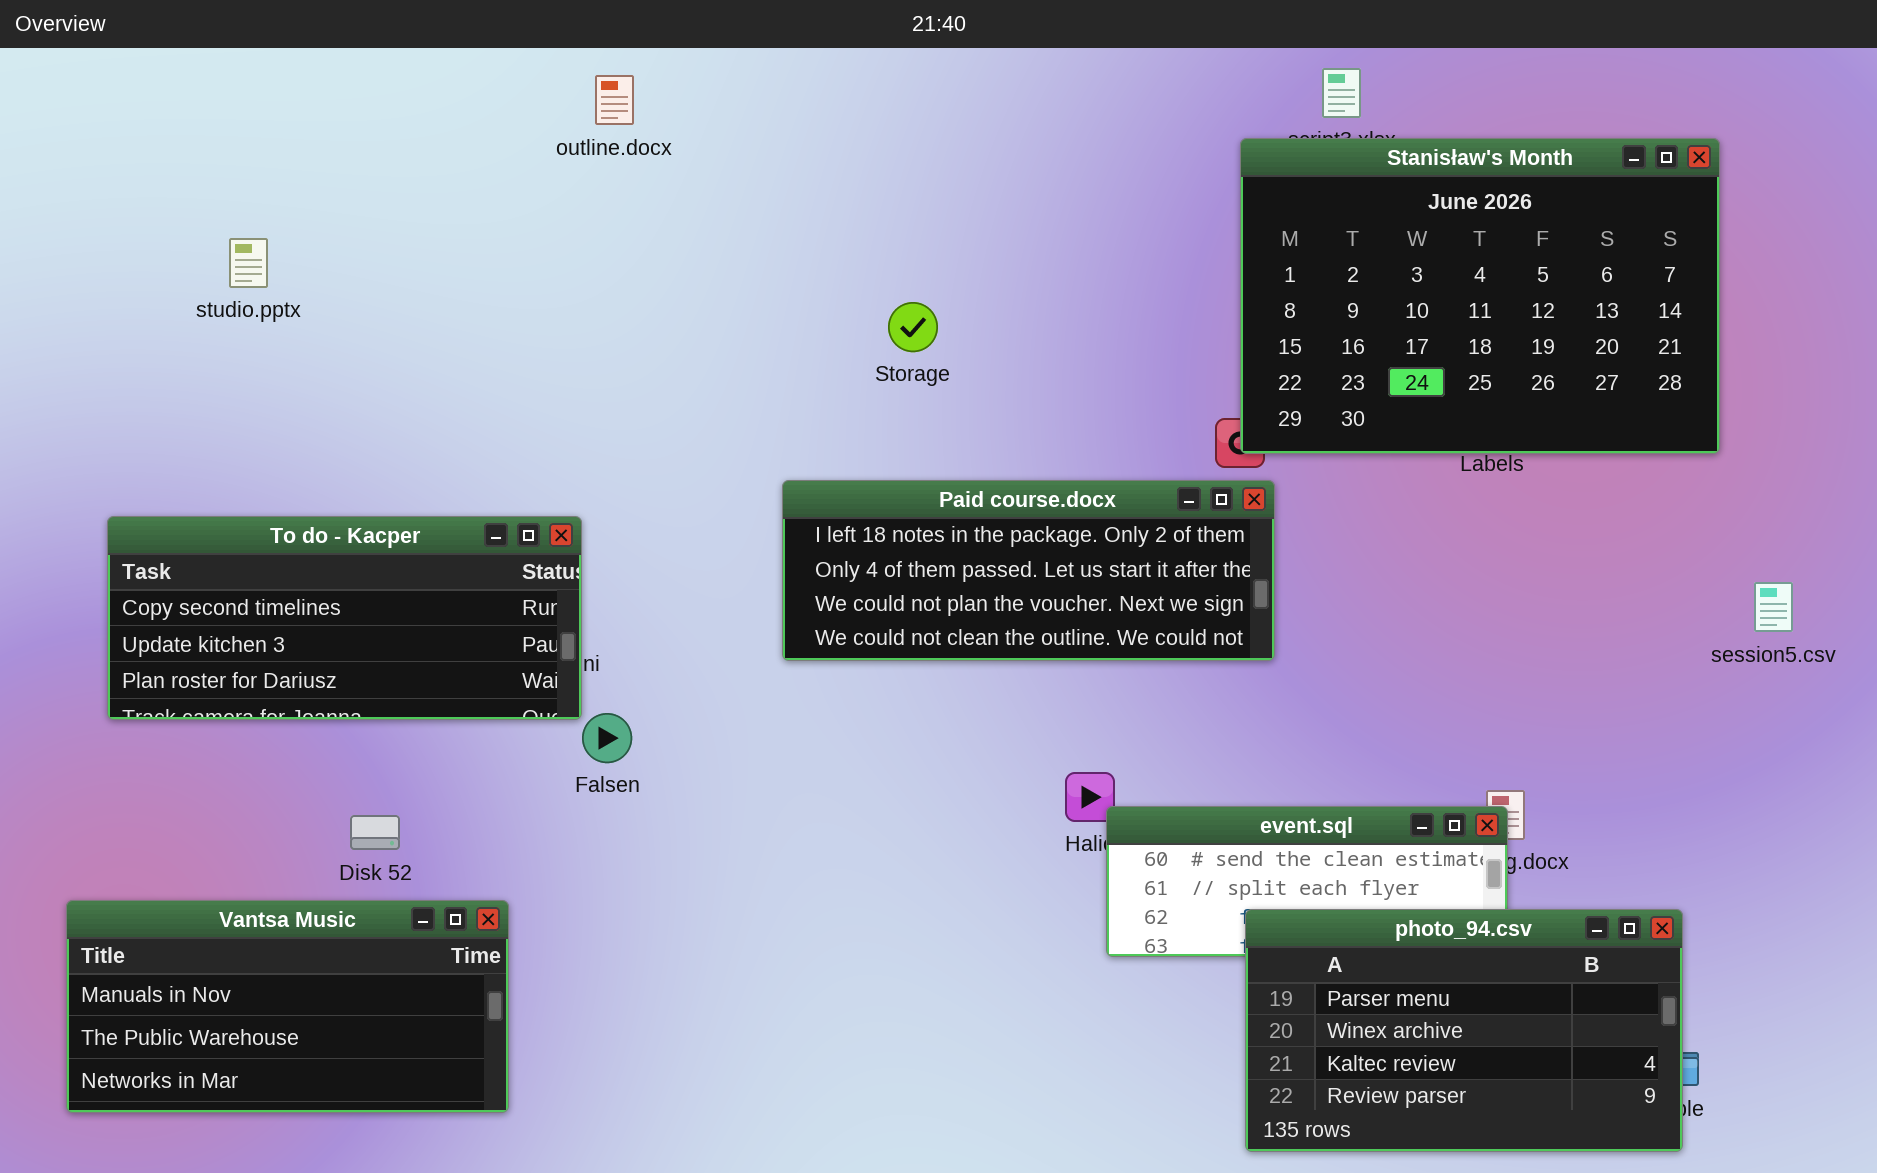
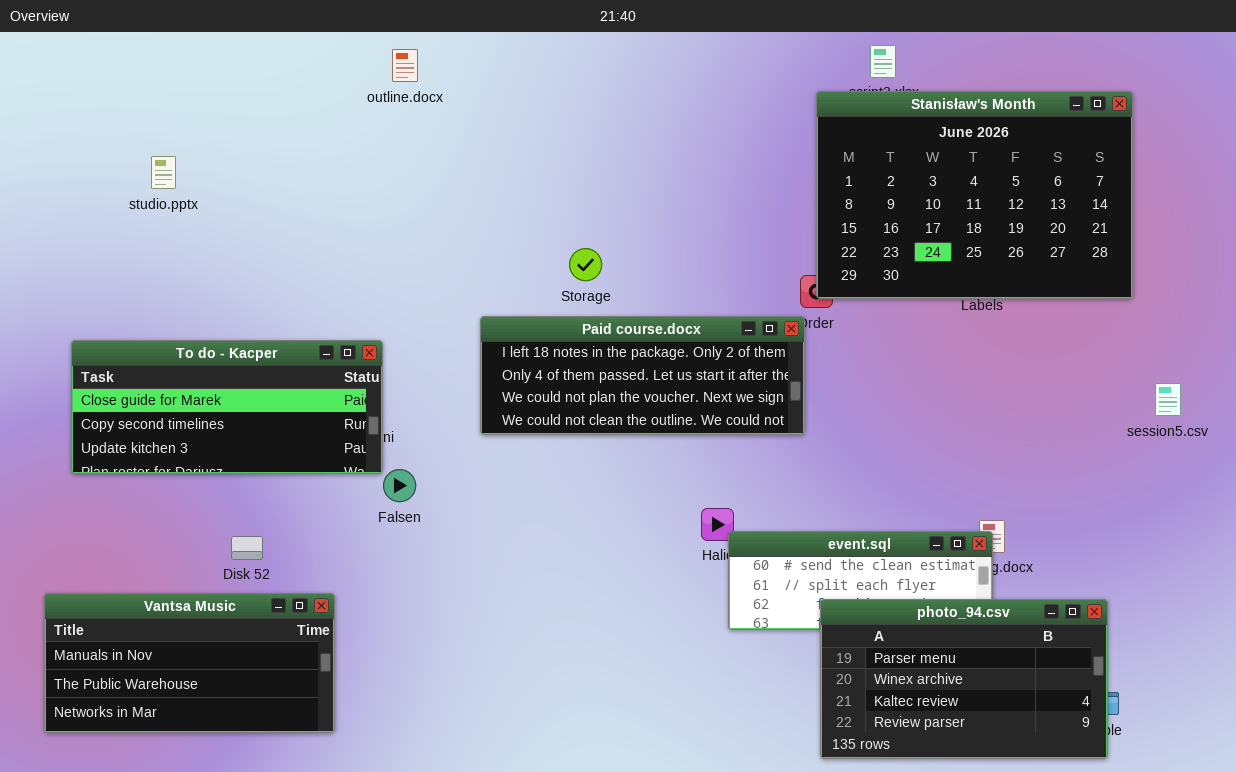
Storage: [888,302,938,352] -> [569,248,602,281], moved
Paid course.docx: [782,480,1275,661] -> [480,316,805,435], moved
To do - Kacper: [107,516,582,720] -> [71,340,383,474], scrolled up 1 row

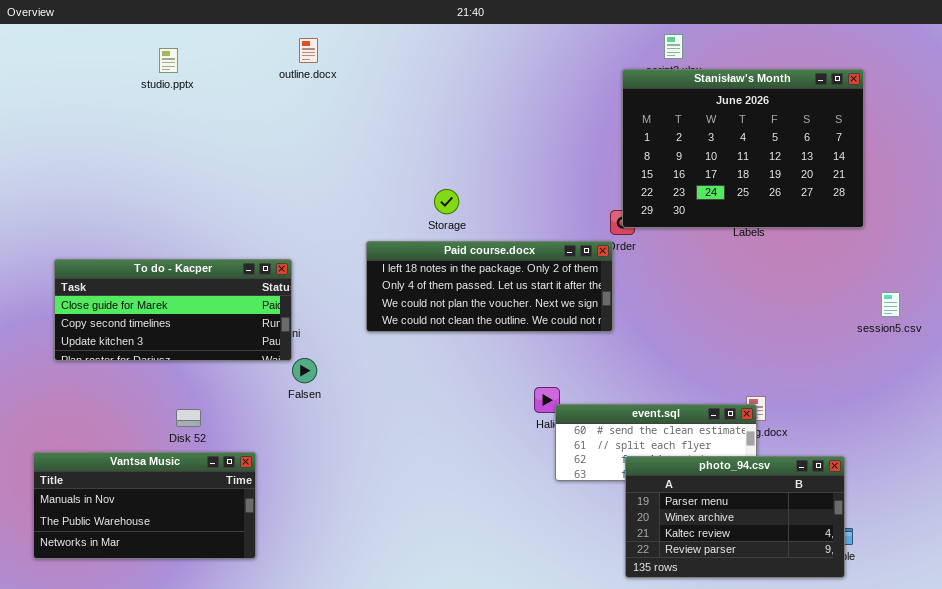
studio.pptx: [151,156,176,189] -> [159,48,178,73], moved

